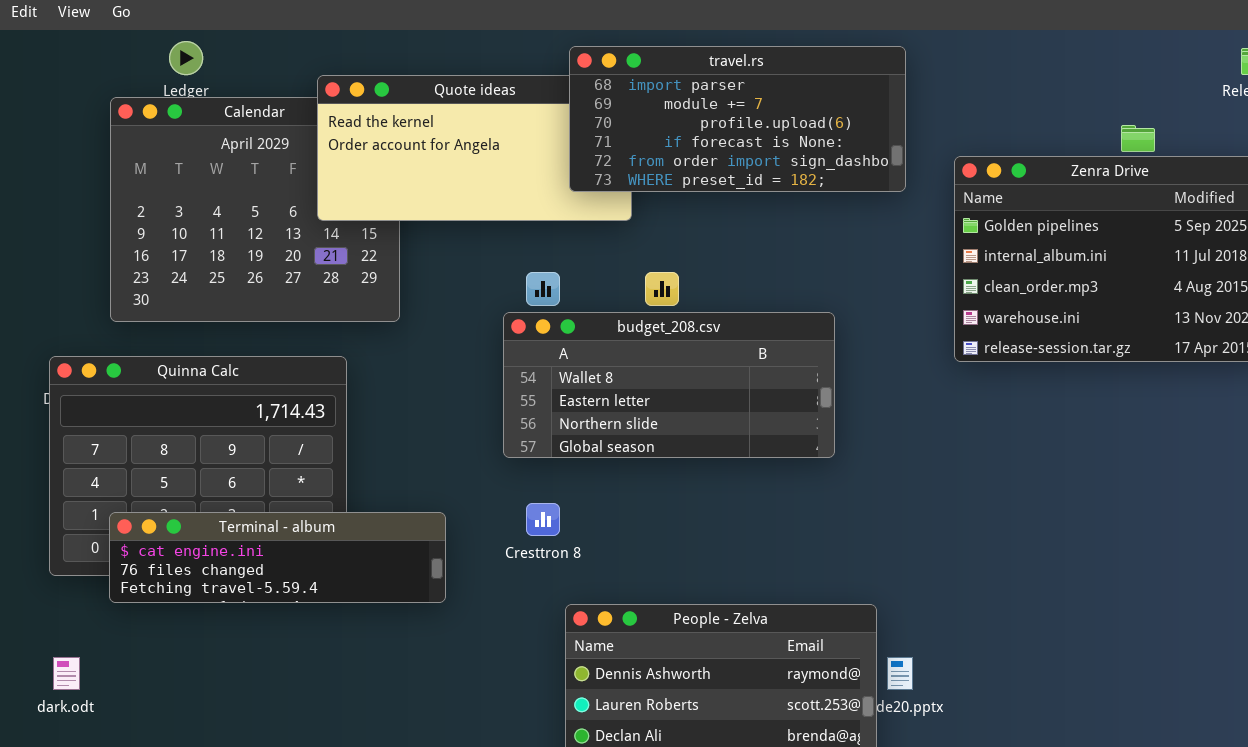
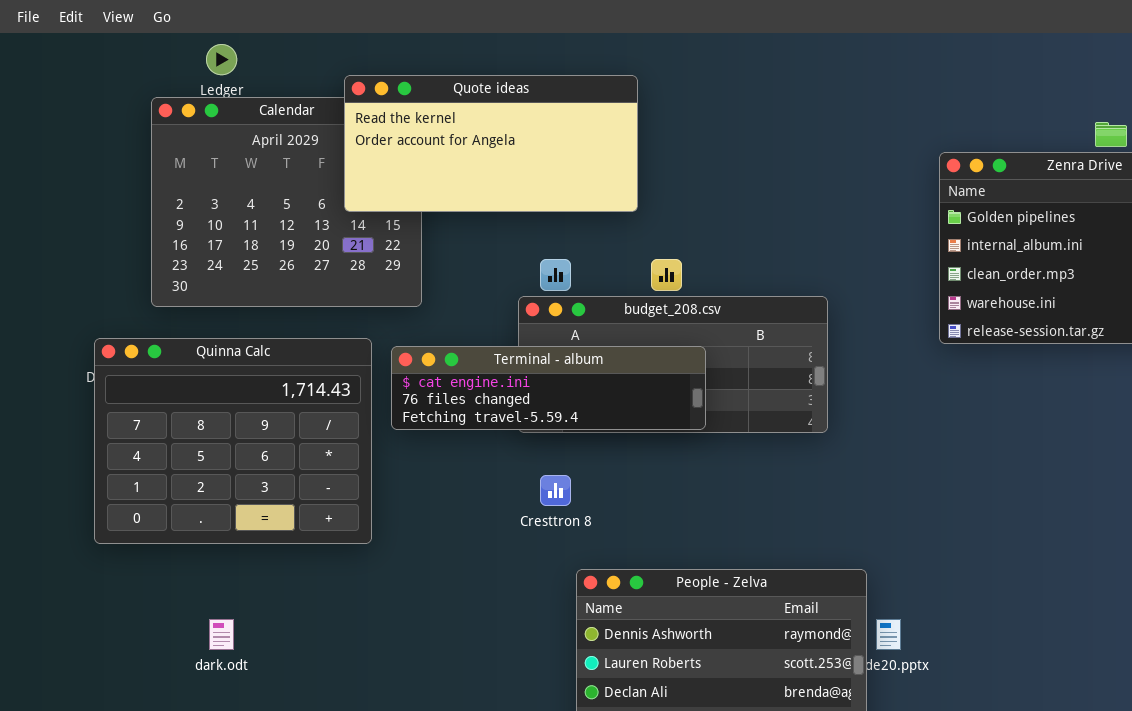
travel.rs: [569,46,906,192] -> none, closed
Terminal - album: [109,512,446,603] -> [391,346,706,430], moved
dark.odt: [53,657,80,690] -> [209,619,234,650], moved

